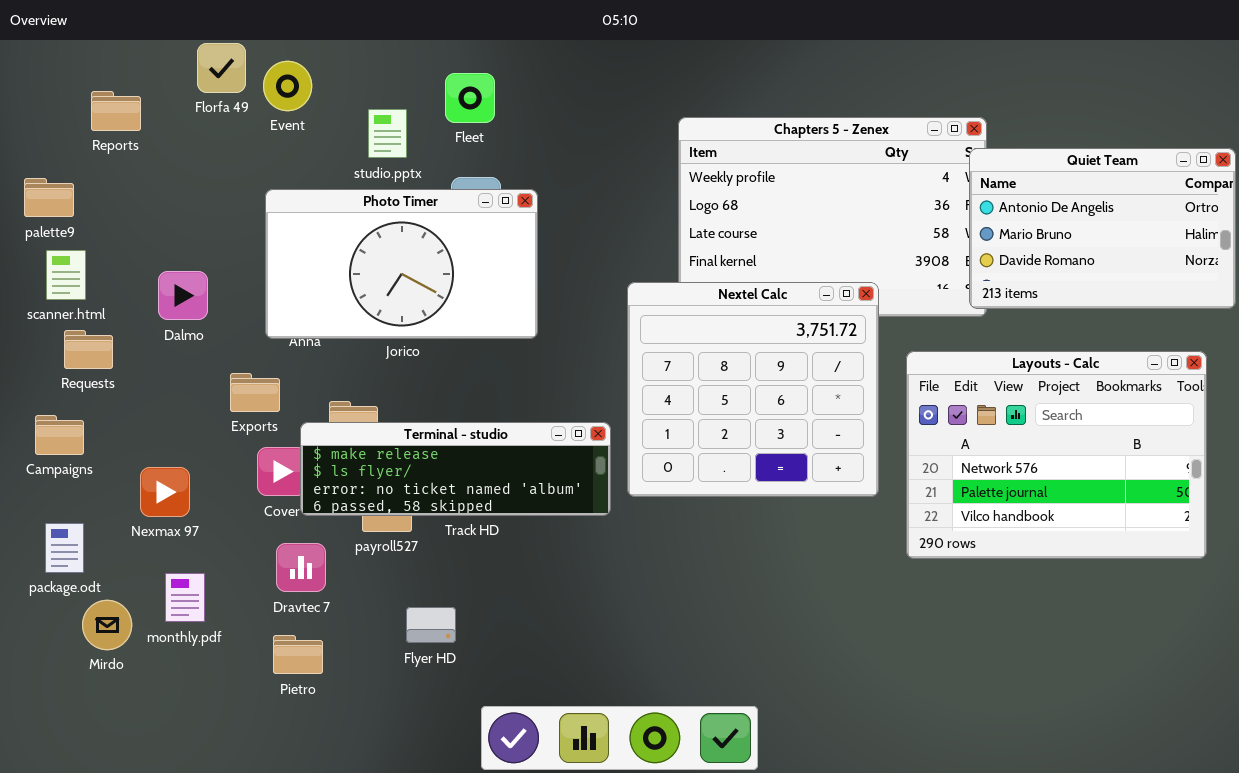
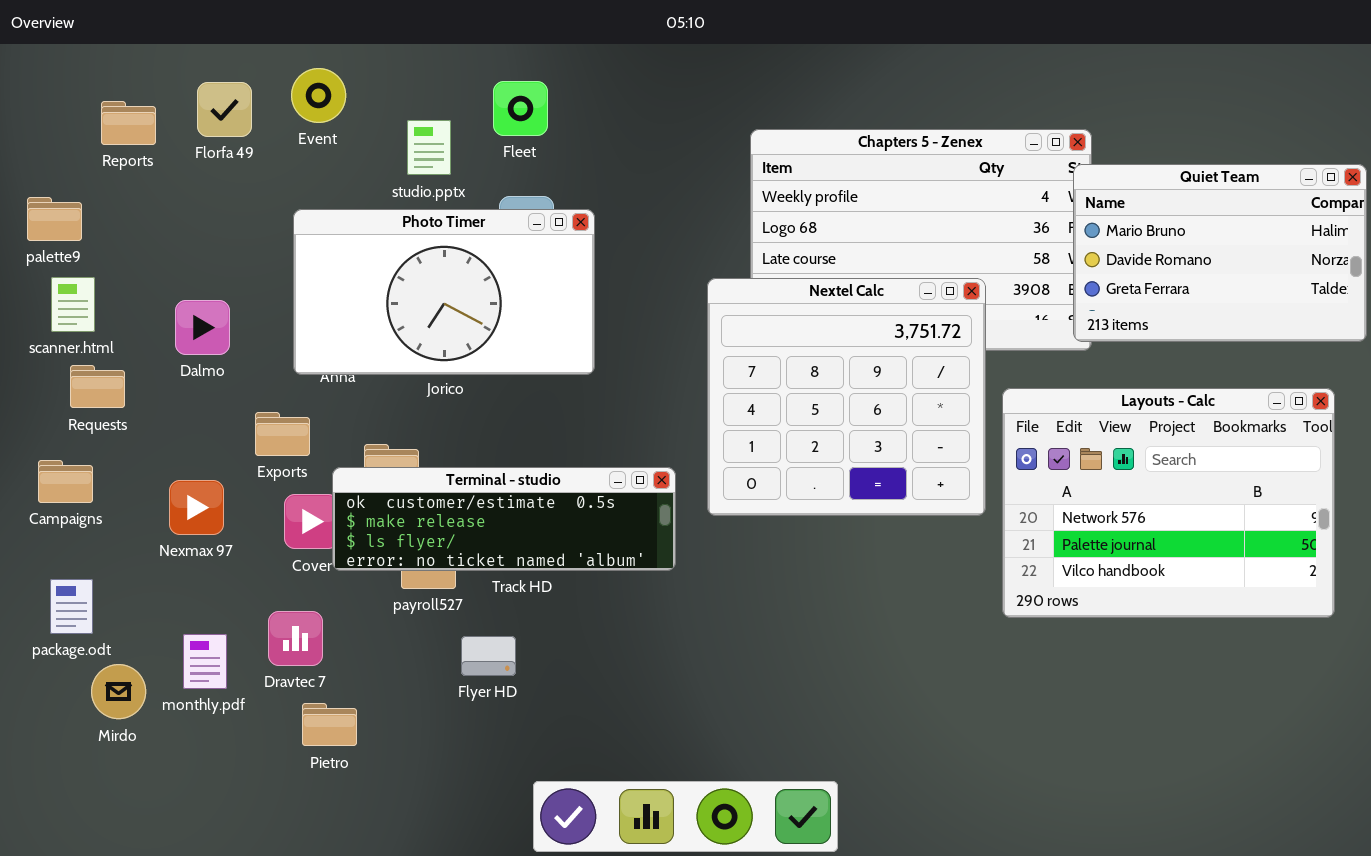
Florfa 49: [197,43,246,93] -> [197,82,252,137], moved
Quiet Team: [969,148,1236,309] -> [1073,164,1367,342], scrolled down 1 row
Nextel Calc: [627,282,879,497] -> [707,278,986,516], moved
Terminal - studio: [300,422,611,516] -> [332,467,676,571], scrolled up 1 row
Nexmax 97: [140,467,190,517] -> [169,480,224,535], moved
Dravtec 7: [276,543,326,592] -> [268,611,323,666], moved
Flyer HD: [406,607,456,643] -> [461,636,516,676], moved

